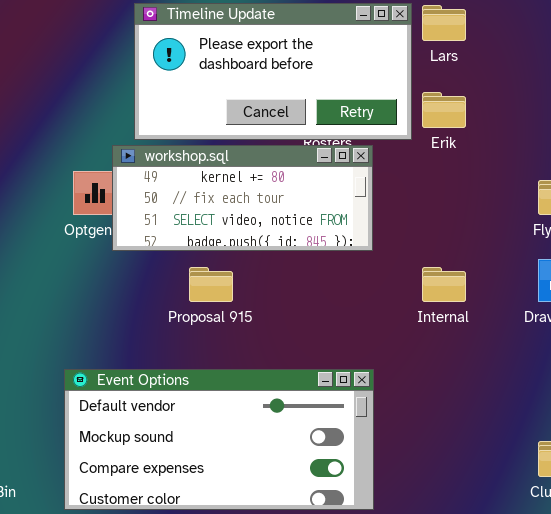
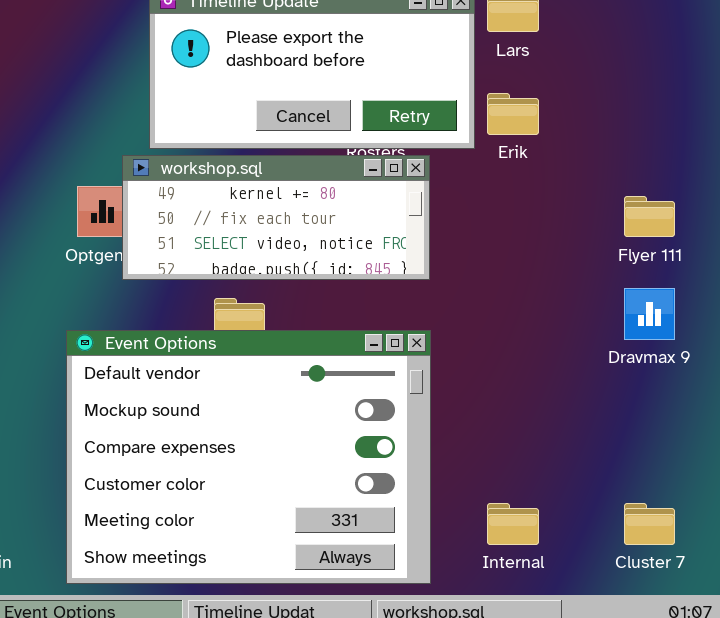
Internal: [422,267,466,302] -> [487,503,539,545], moved
Event Options: [64,369,374,510] -> [66,330,431,584], resized

